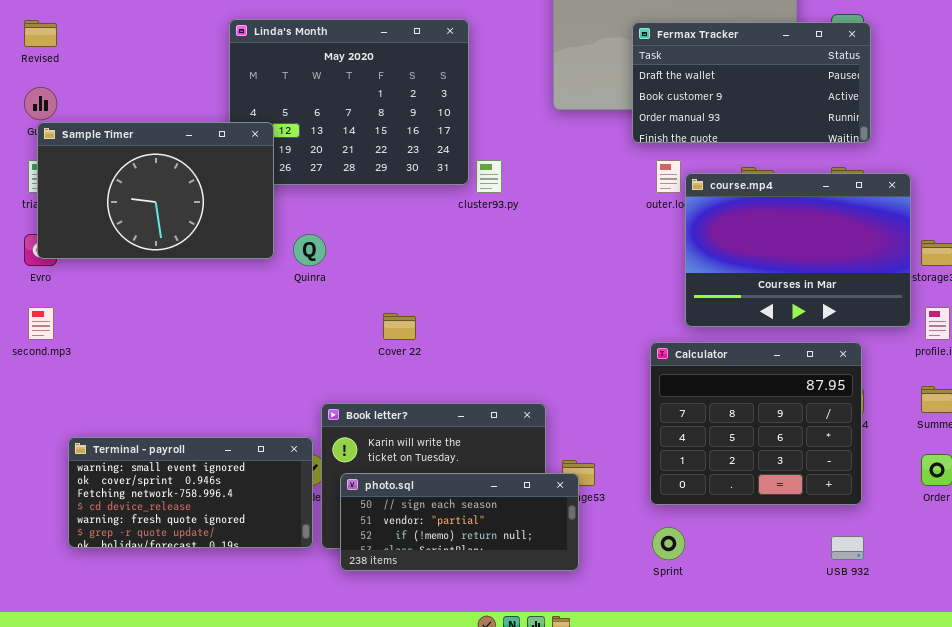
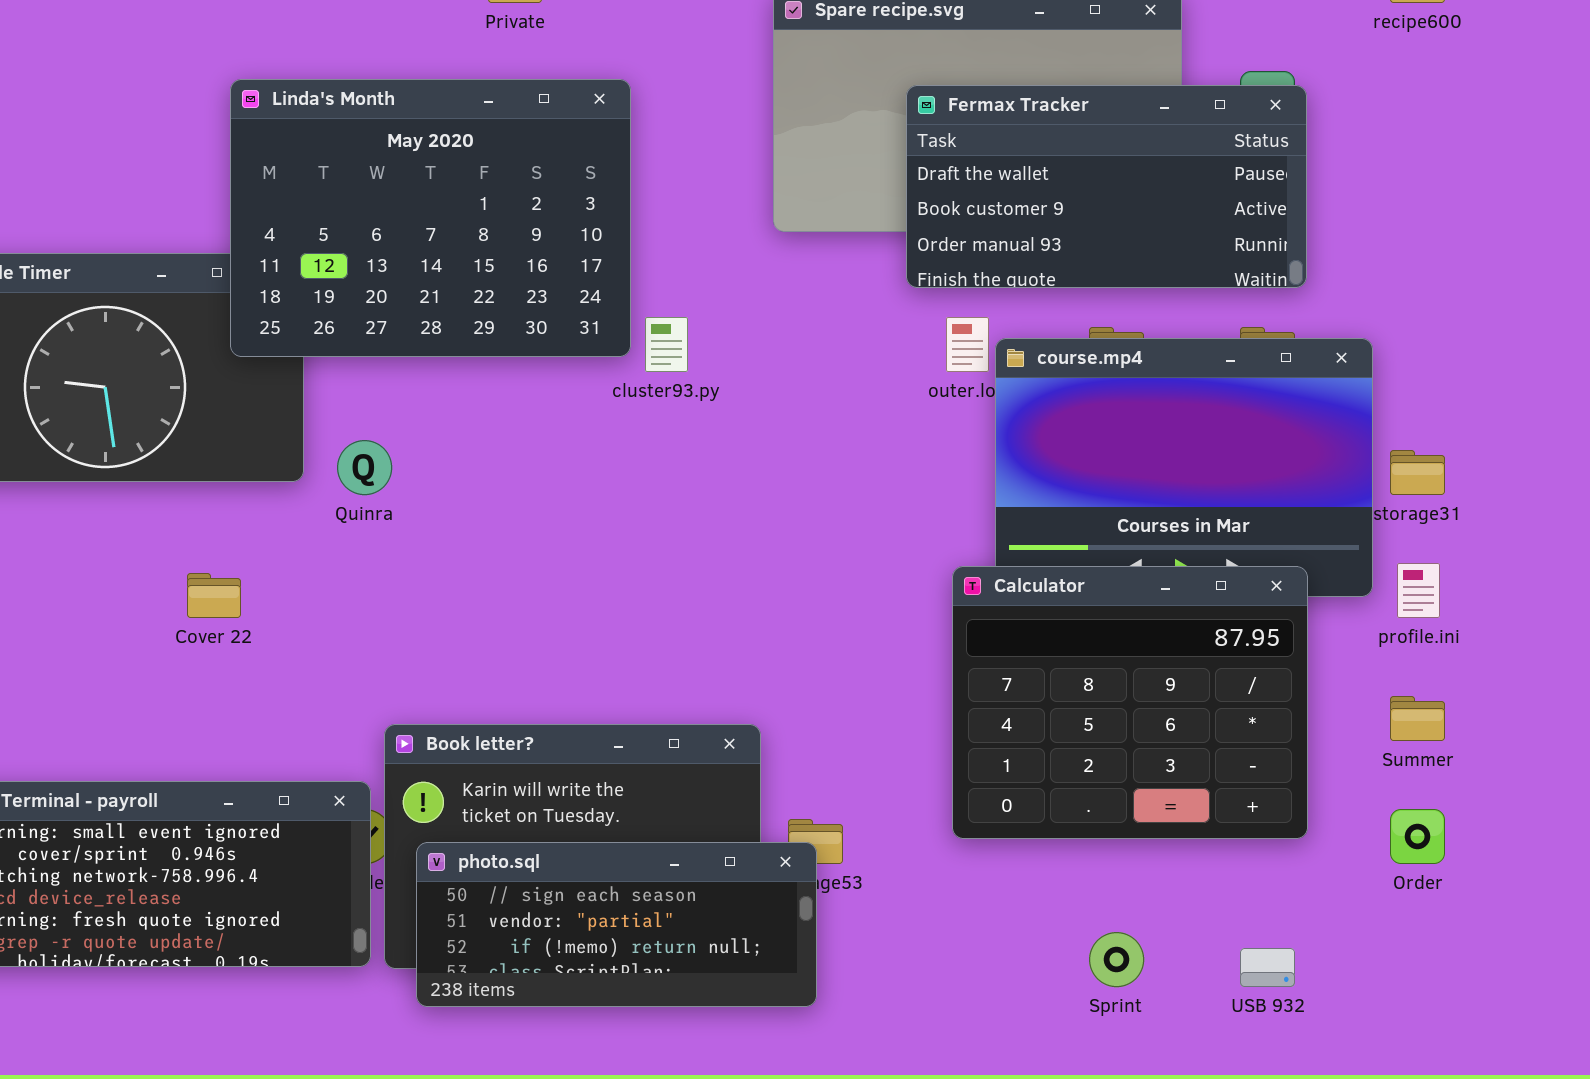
Linda's Month: [229,19,469,185] -> [230,79,631,357], raised
Cover 22: [383,313,416,340] -> [187,573,241,618], moved
Calculator: [650,342,862,505] -> [952,566,1308,839], moved
Sprint: [652,527,685,560] -> [1089,932,1144,987], moved

